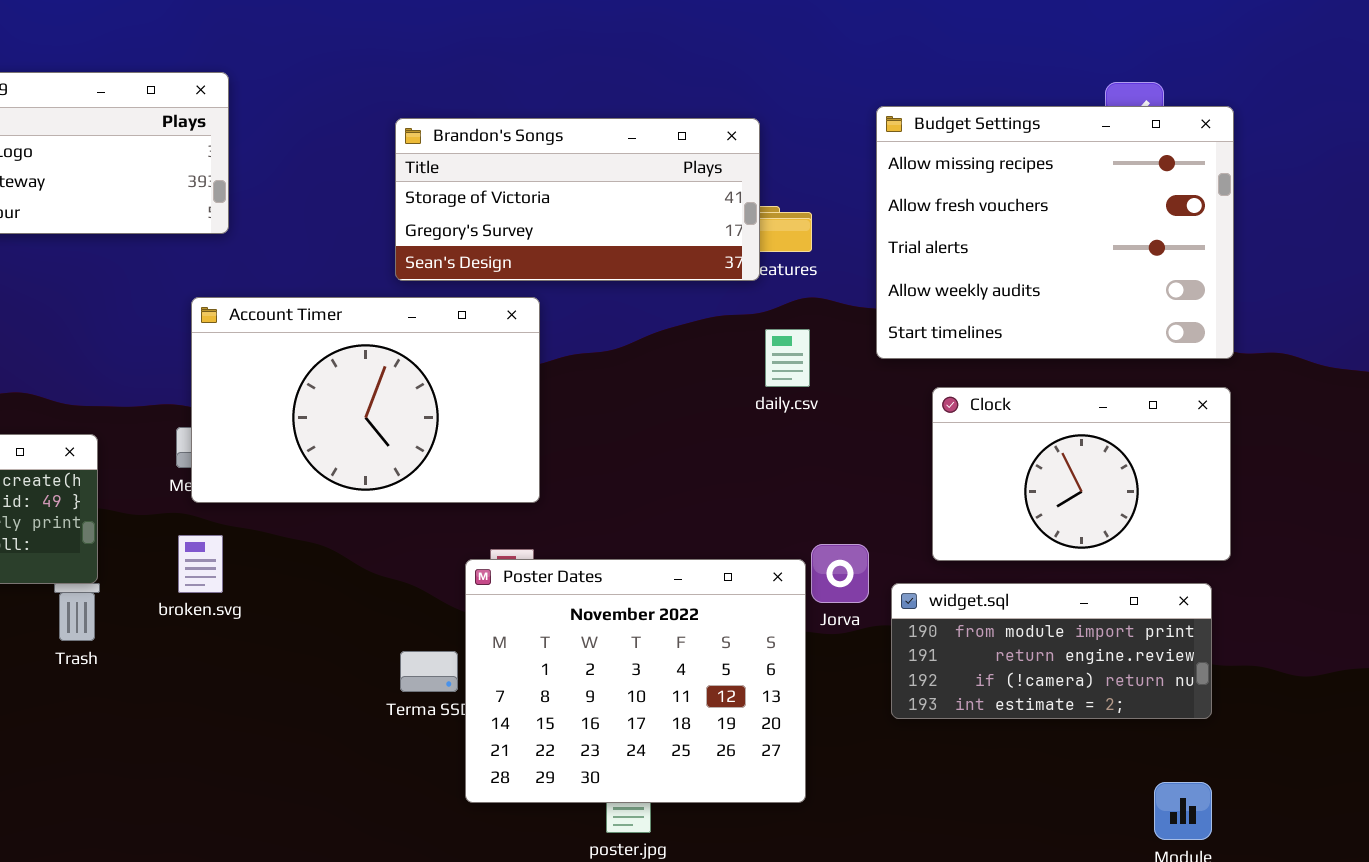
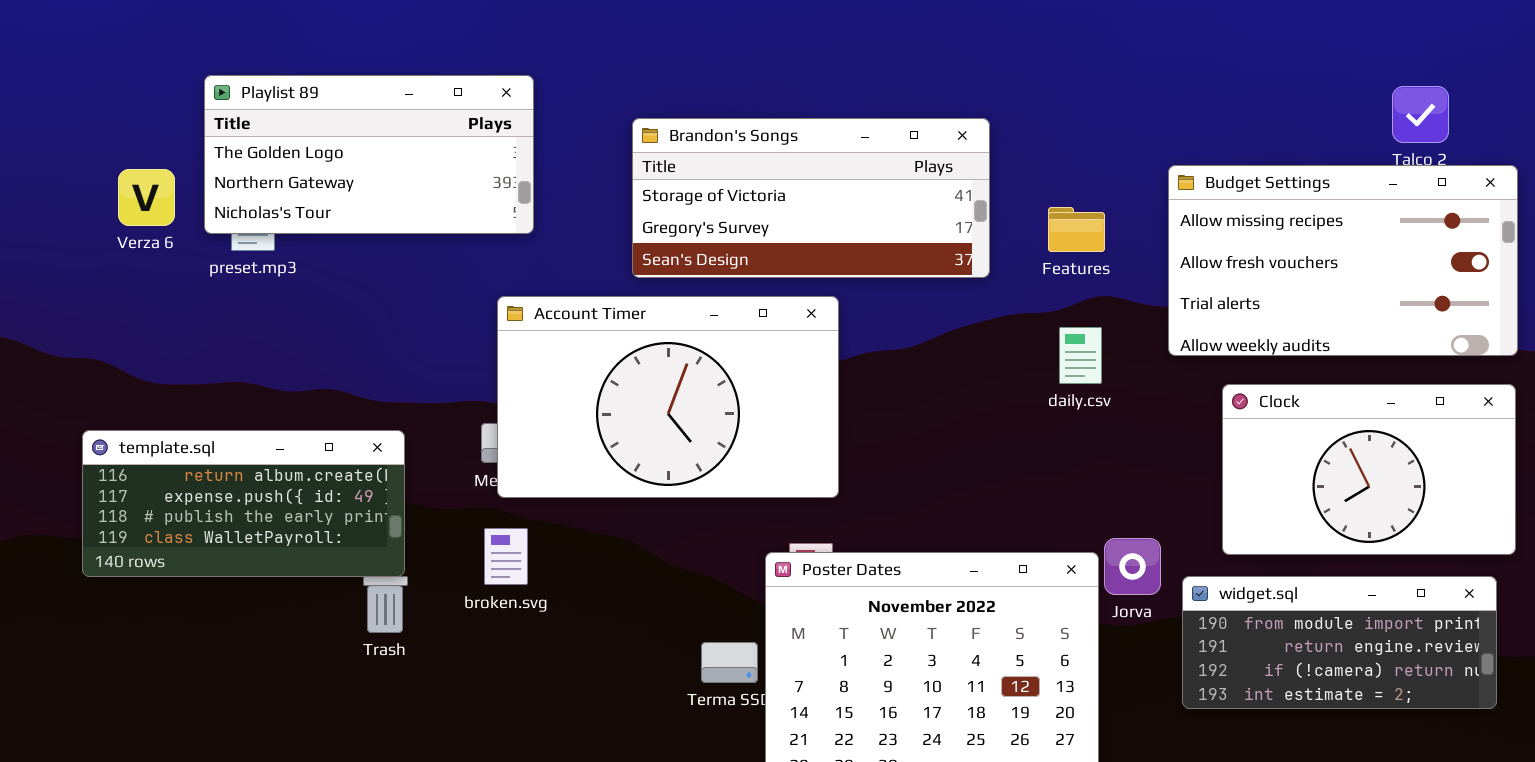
Budget Settings: [876,106,1234,359] -> [1168,165,1518,356], resized
Brandon's Songs: [395,118,760,281] -> [632,118,990,278], moved

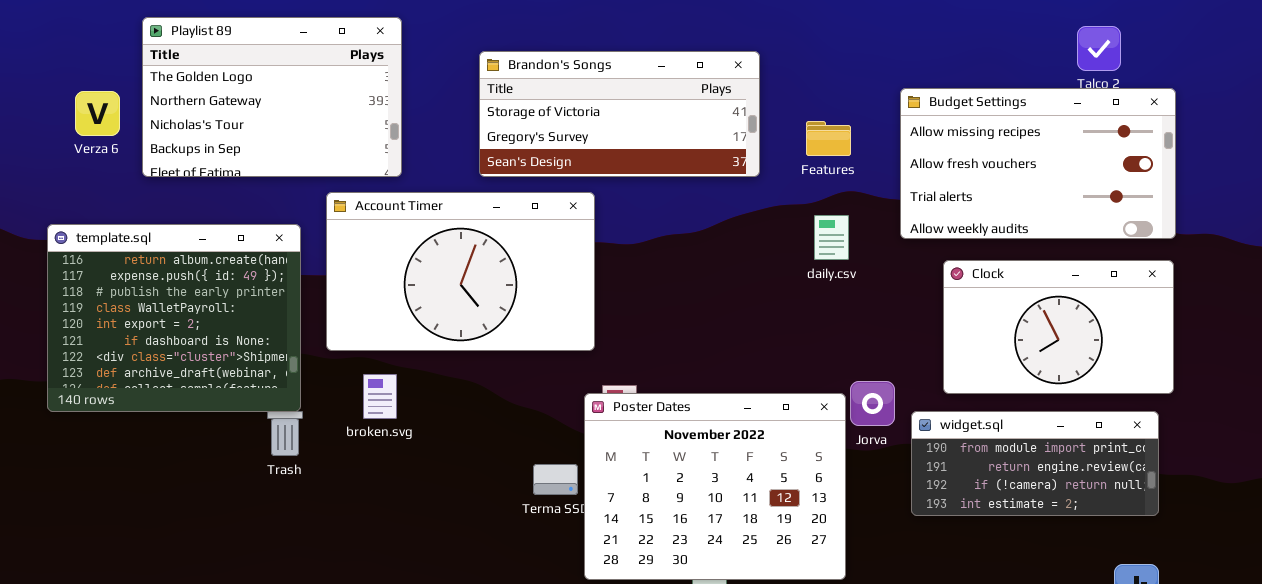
Playlist 89: [204,75,534,234] -> [142,17,402,177], resized
Account Timer: [497,296,839,498] -> [326,192,595,351], moved
template.sql: [82,430,405,577] -> [47,224,301,412], resized

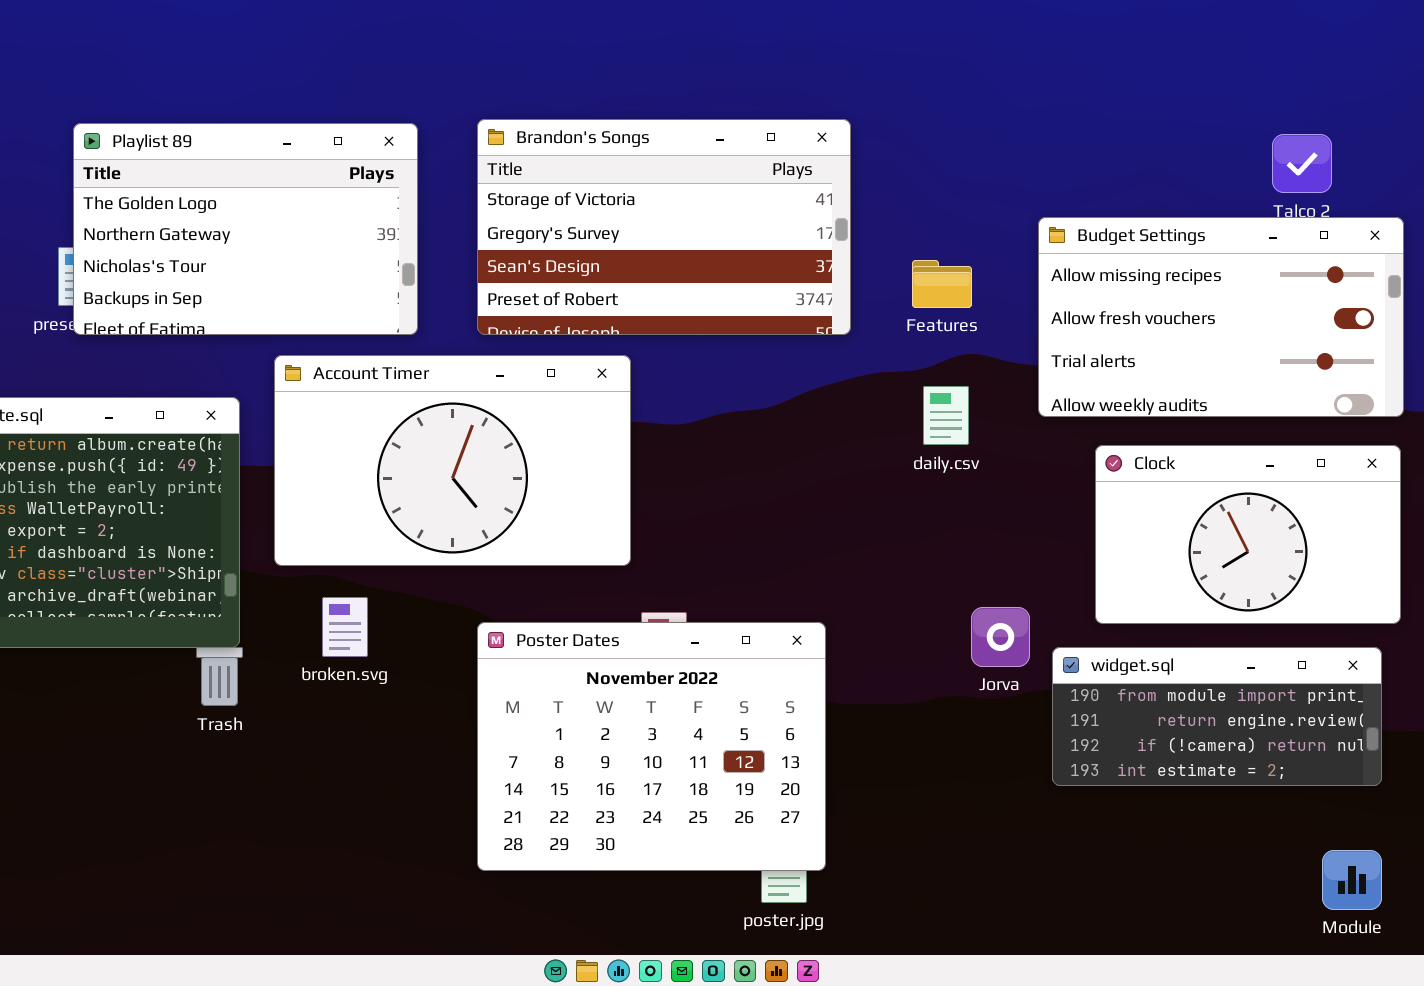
Playlist 89: [142,17,402,177] -> [73,123,418,335], moved
Brandon's Songs: [479,51,760,177] -> [477,119,851,335], resized
Poster Dates: [584,393,846,580] -> [477,622,826,871], moved

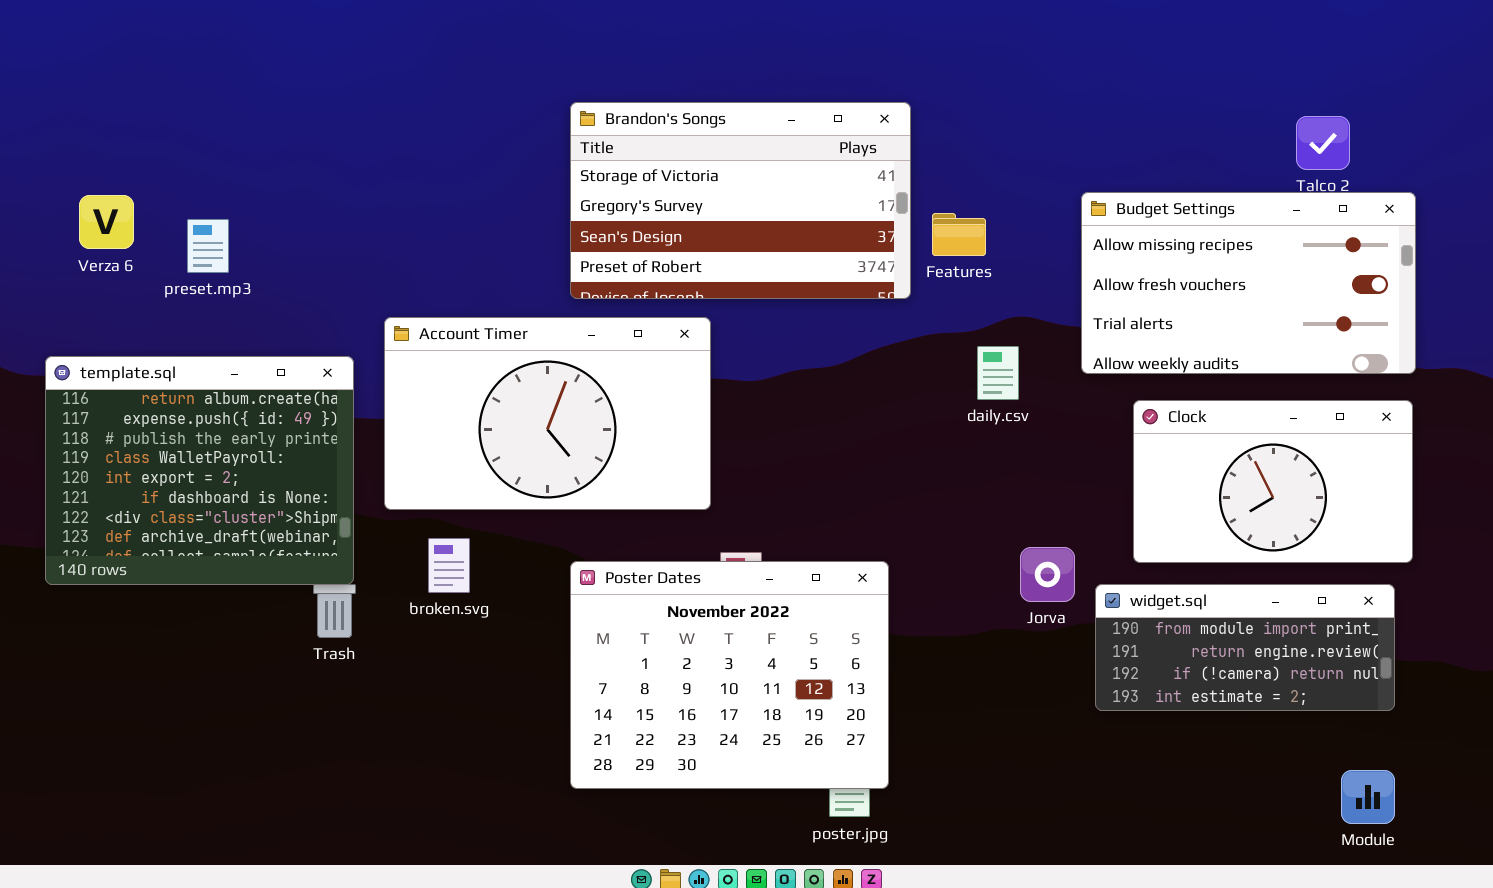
Playlist 89: [73,123,418,335] -> none, closed
Features: [912,260,972,308] -> [932,213,986,256], moved

